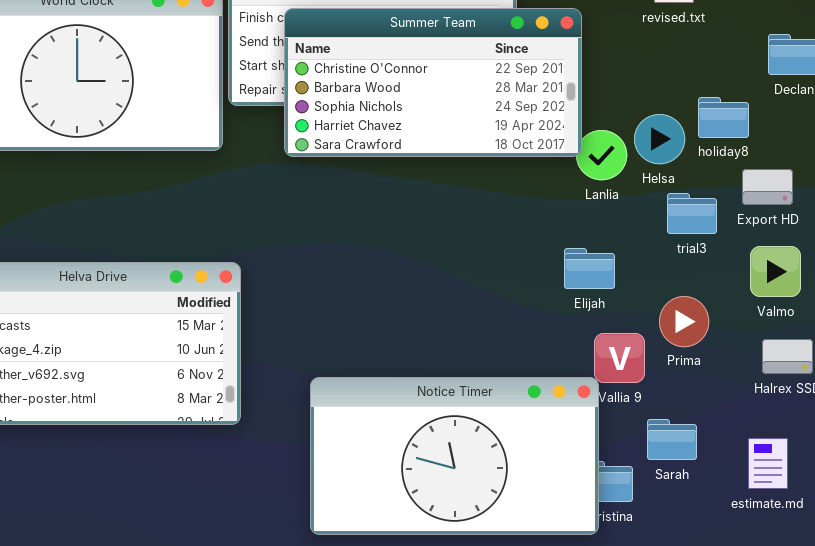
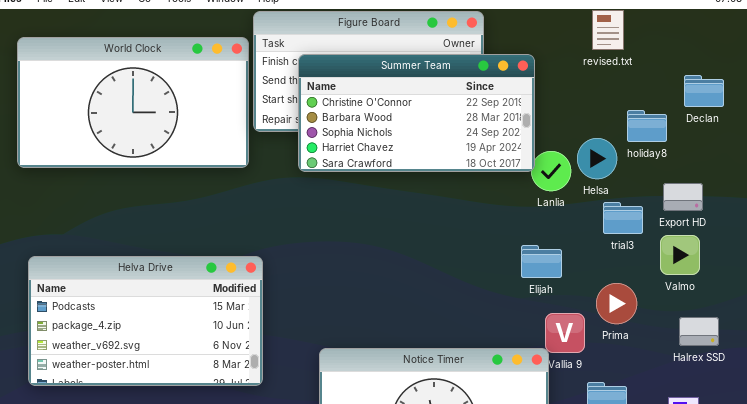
holiday8: [698,97,749,138] -> [627,110,667,142], moved
Valmo: [750,246,801,297] -> [660,235,700,275], moved

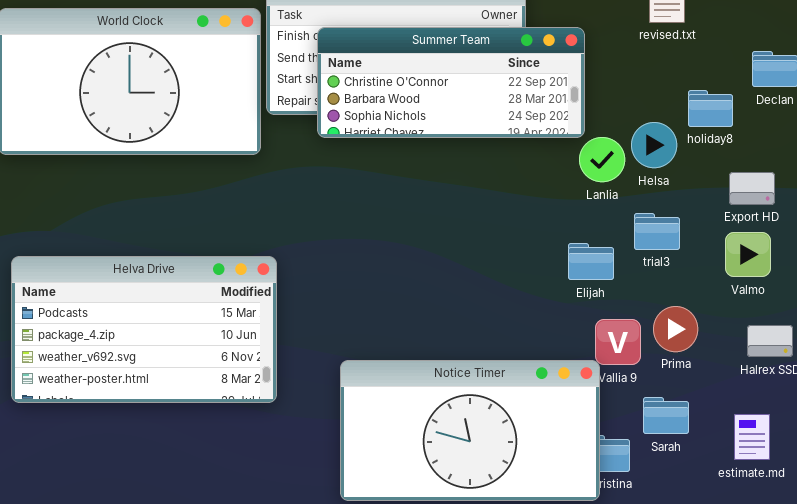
Summer Team: [298,54,535,172] -> [317,27,585,138], resized
trial3: [603,202,643,234] -> [634,213,680,250], moved
Prima: [596,283,637,324] -> [653,306,698,352], moved

